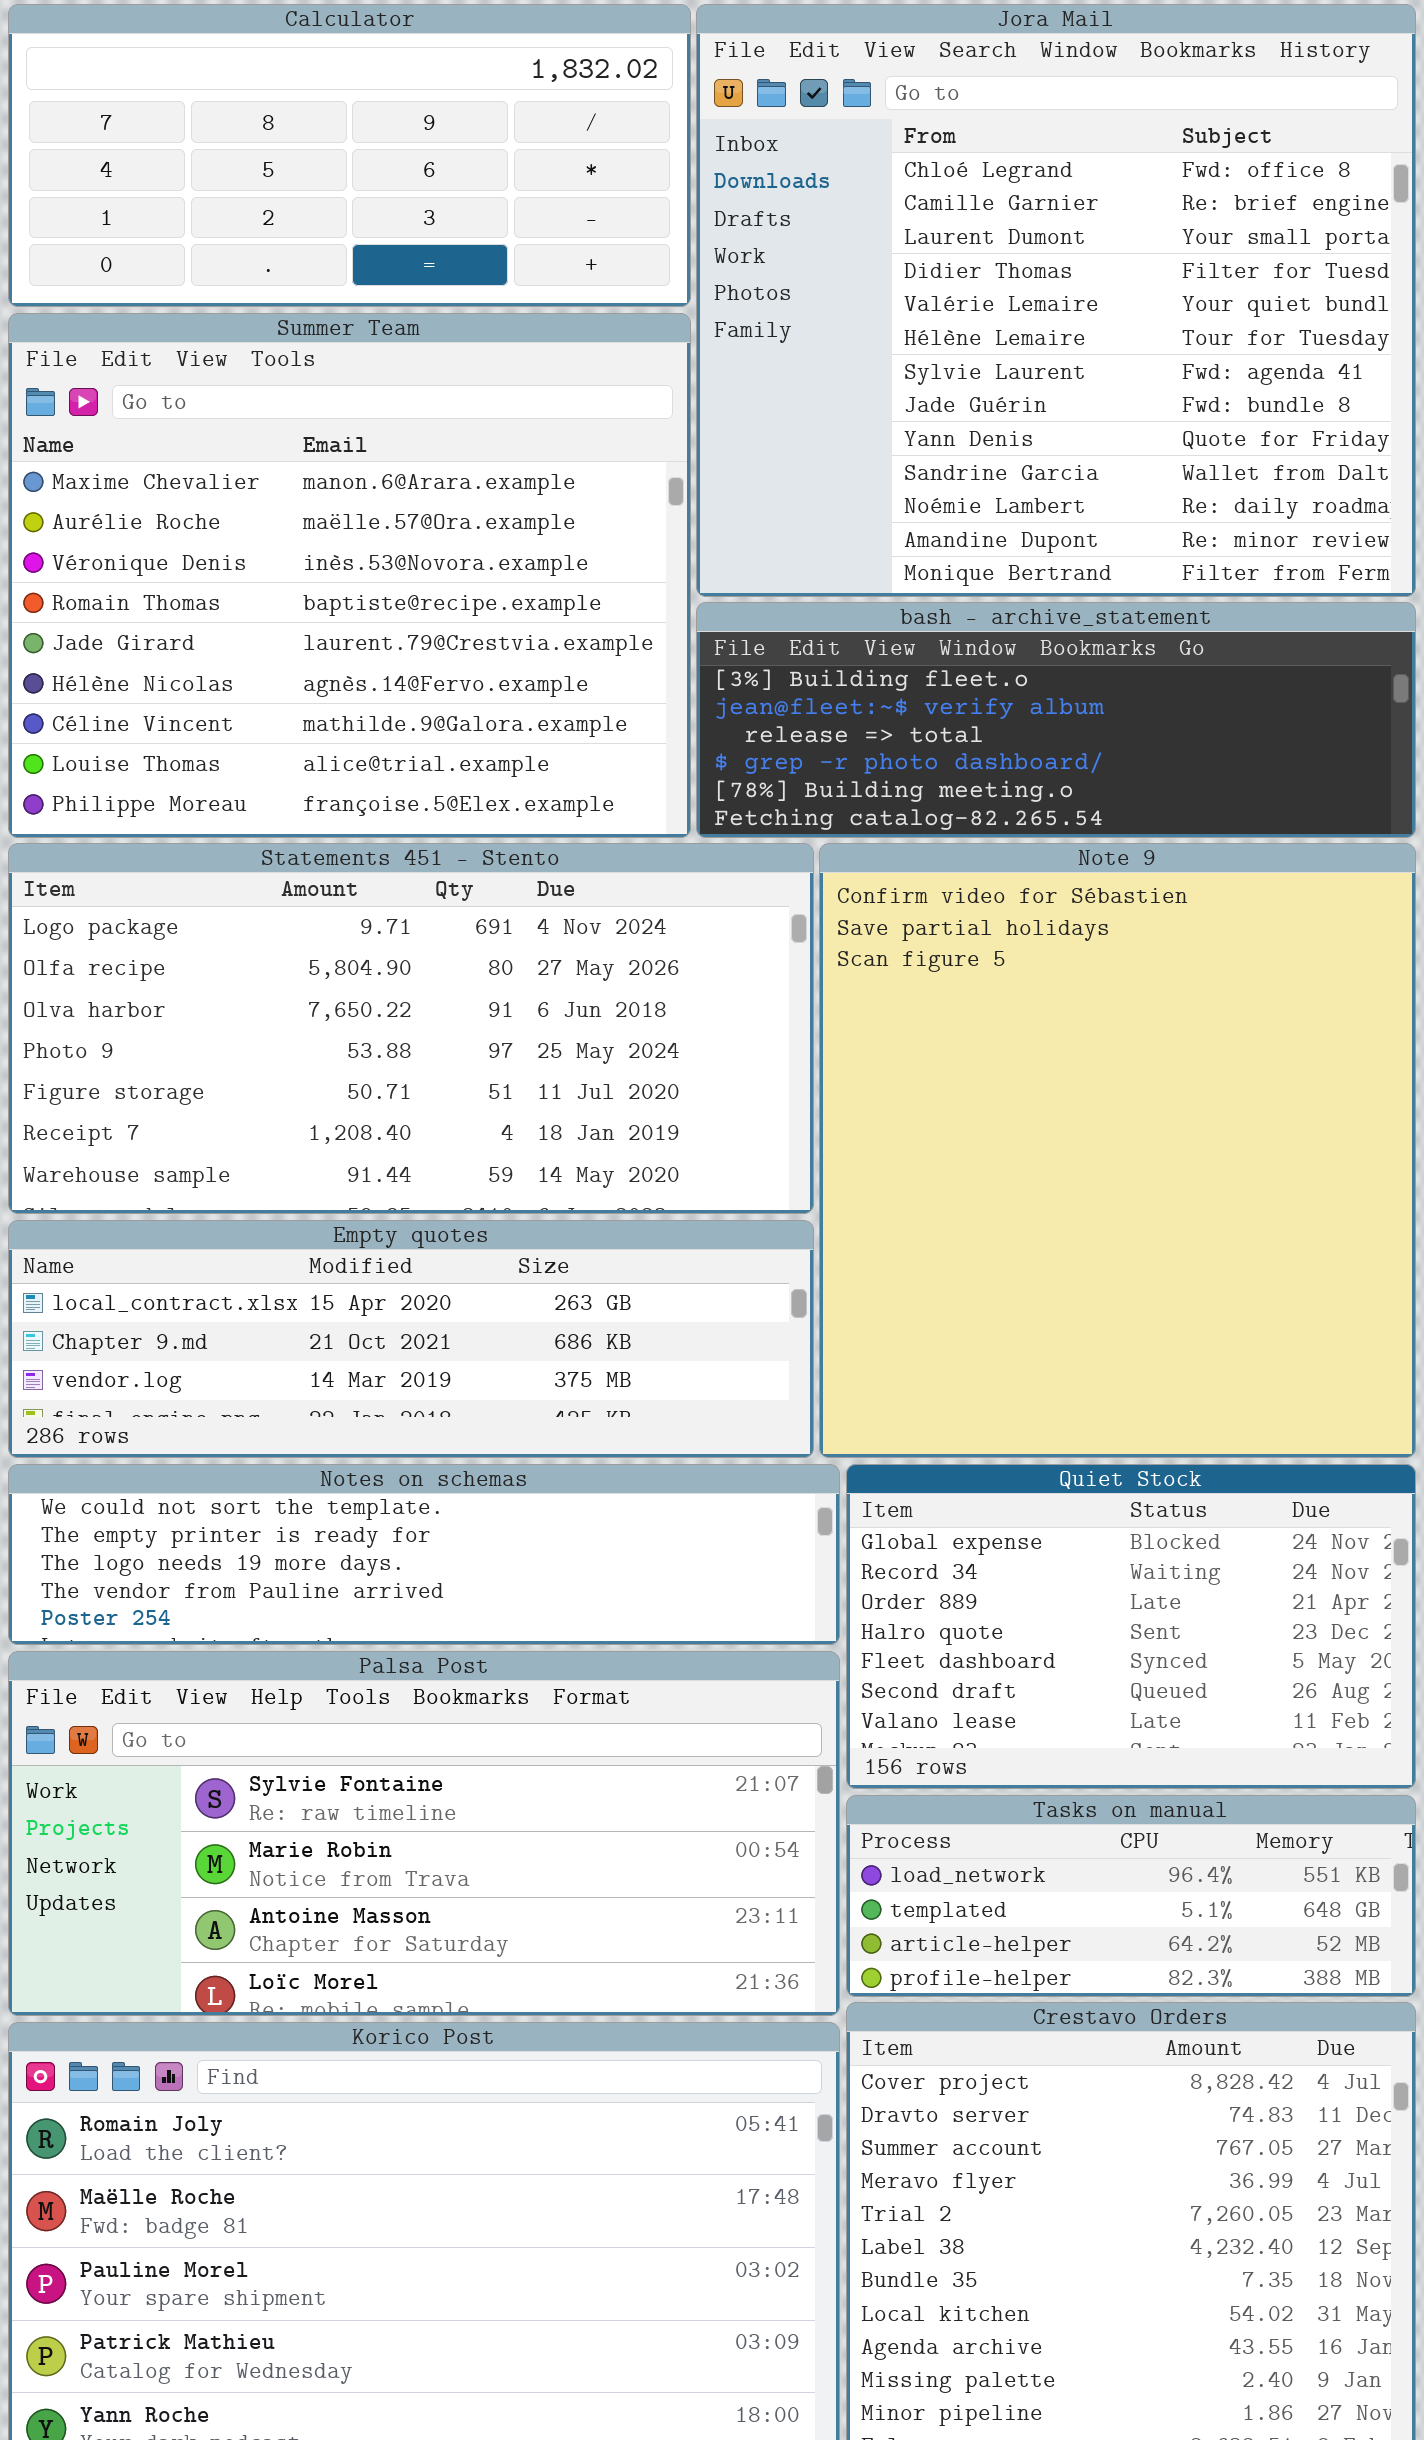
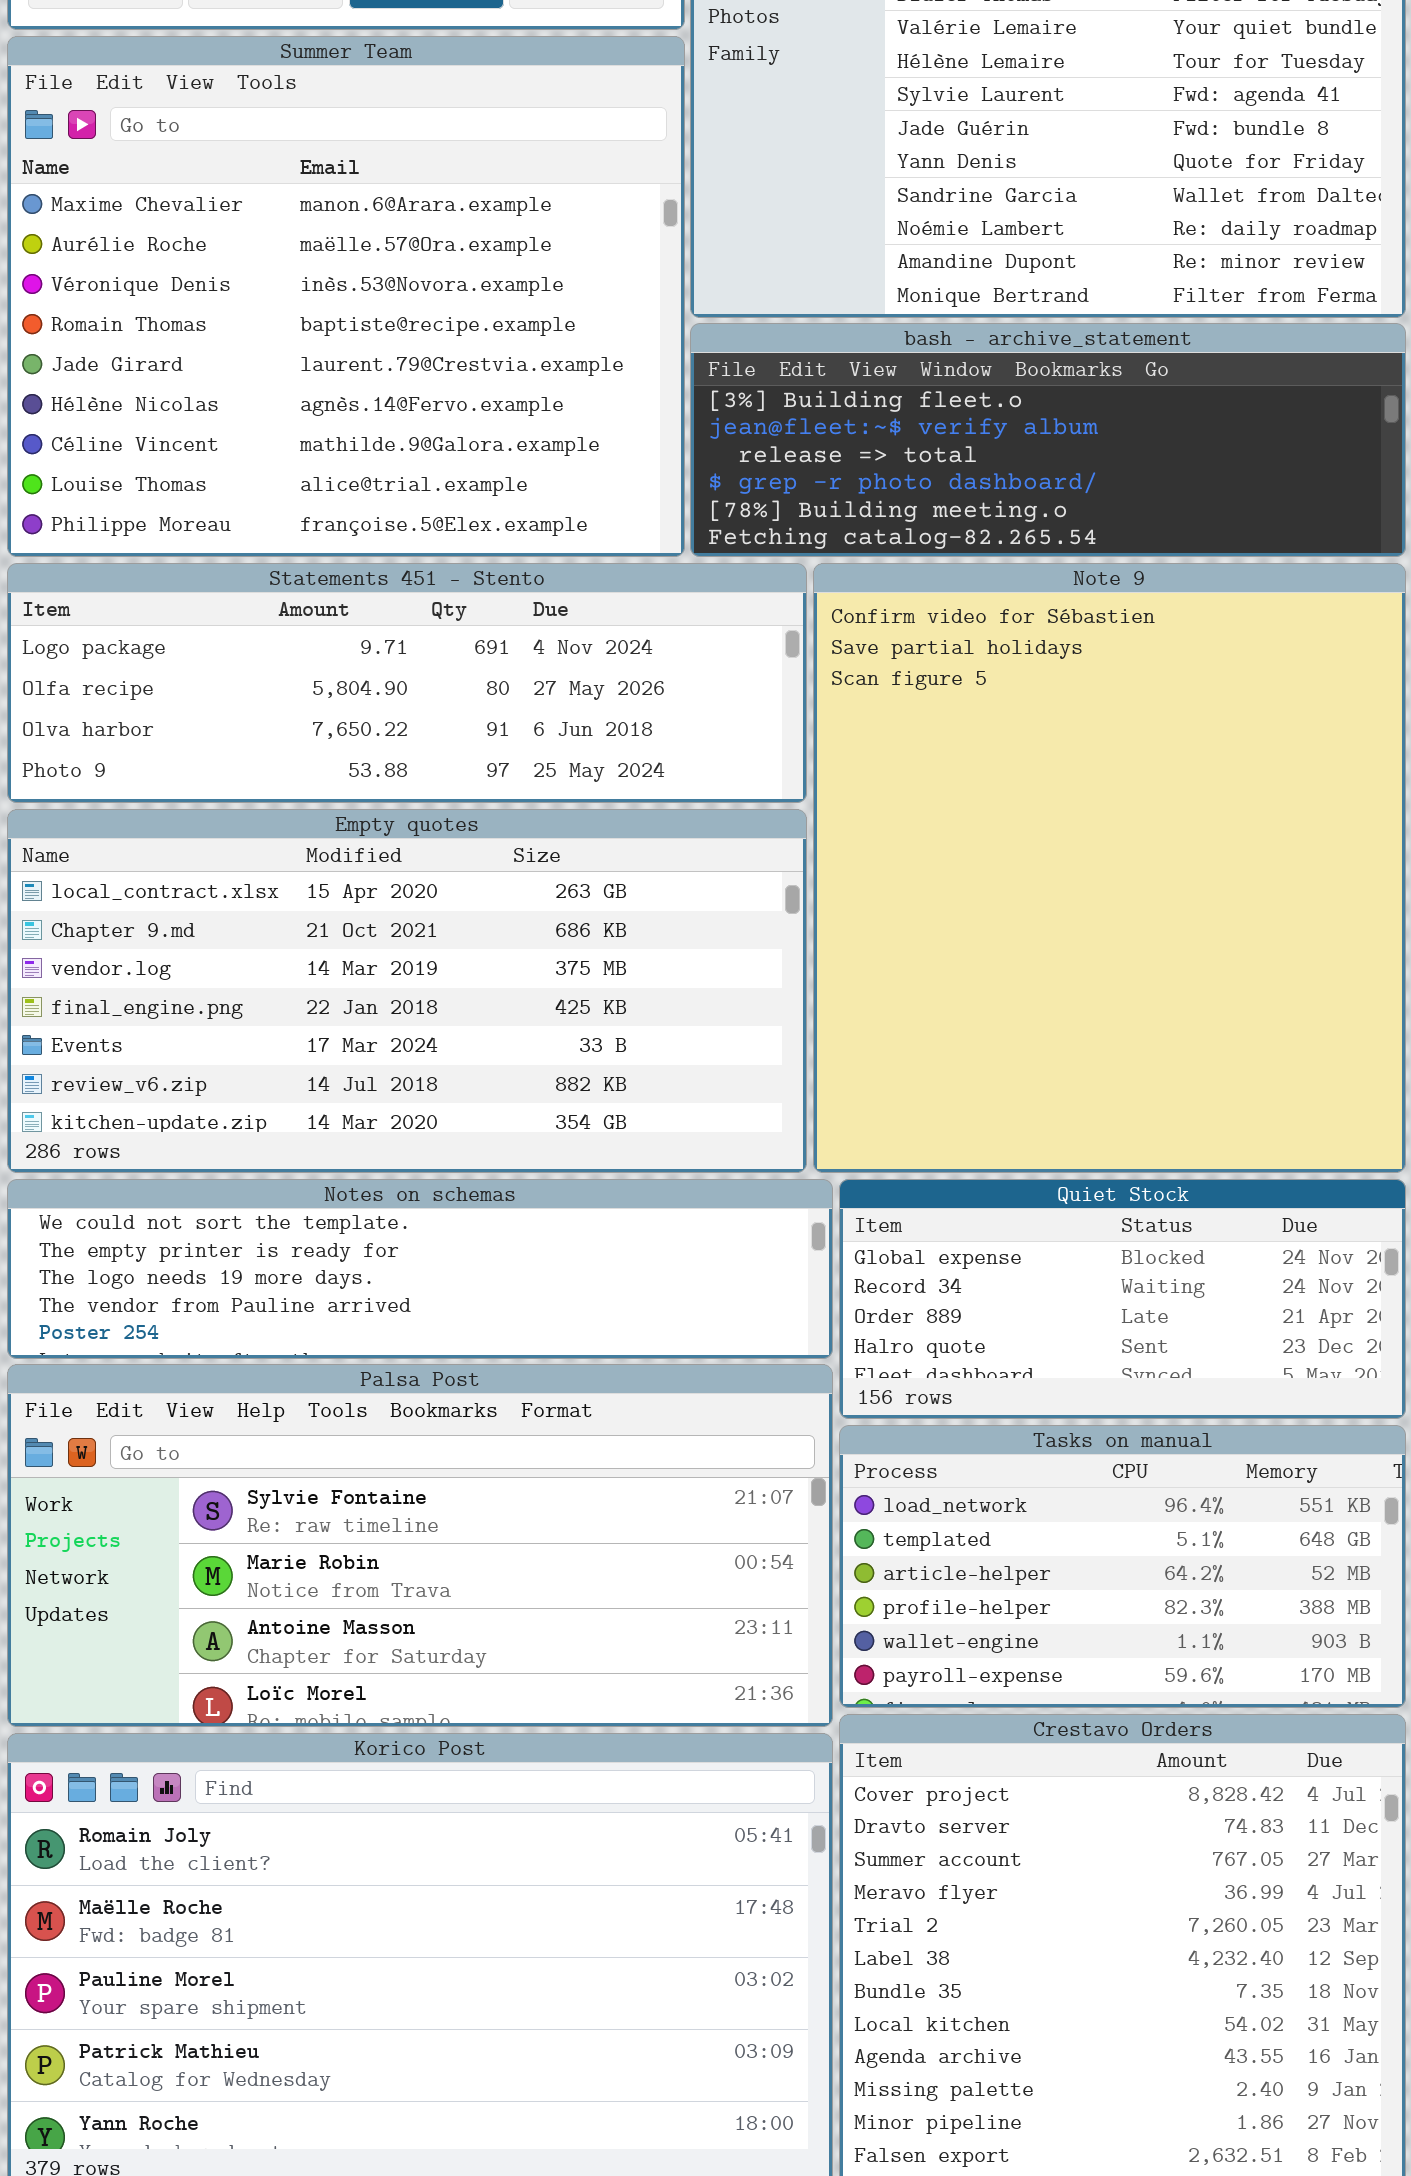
Statements 451 - Stento: [8,843,814,1214] -> [7,563,807,803], resized
Empty quotes: [8,1220,814,1458] -> [7,809,807,1173], resized
Quiet Stock: [846,1464,1416,1789] -> [839,1179,1406,1419], resized
Tasks on manual: [846,1795,1416,1997] -> [839,1425,1406,1708], resized

